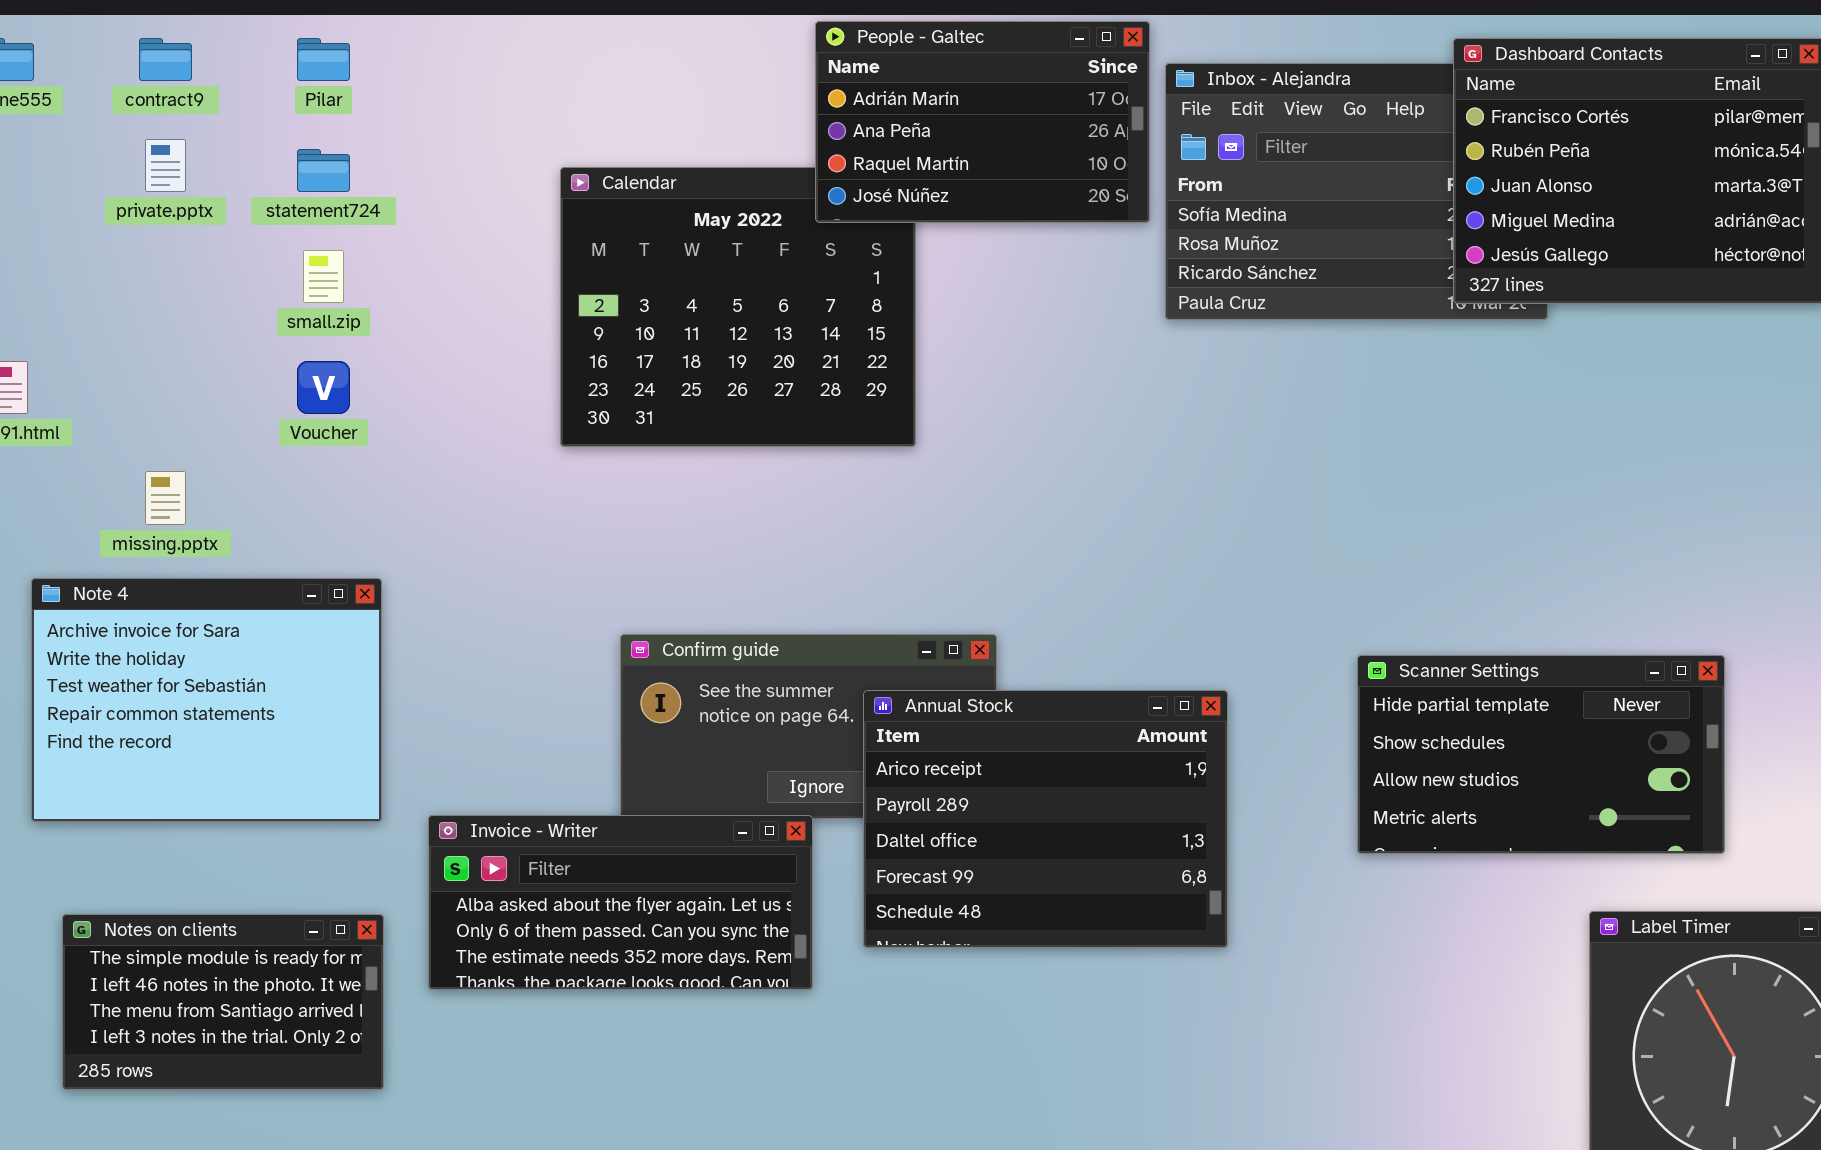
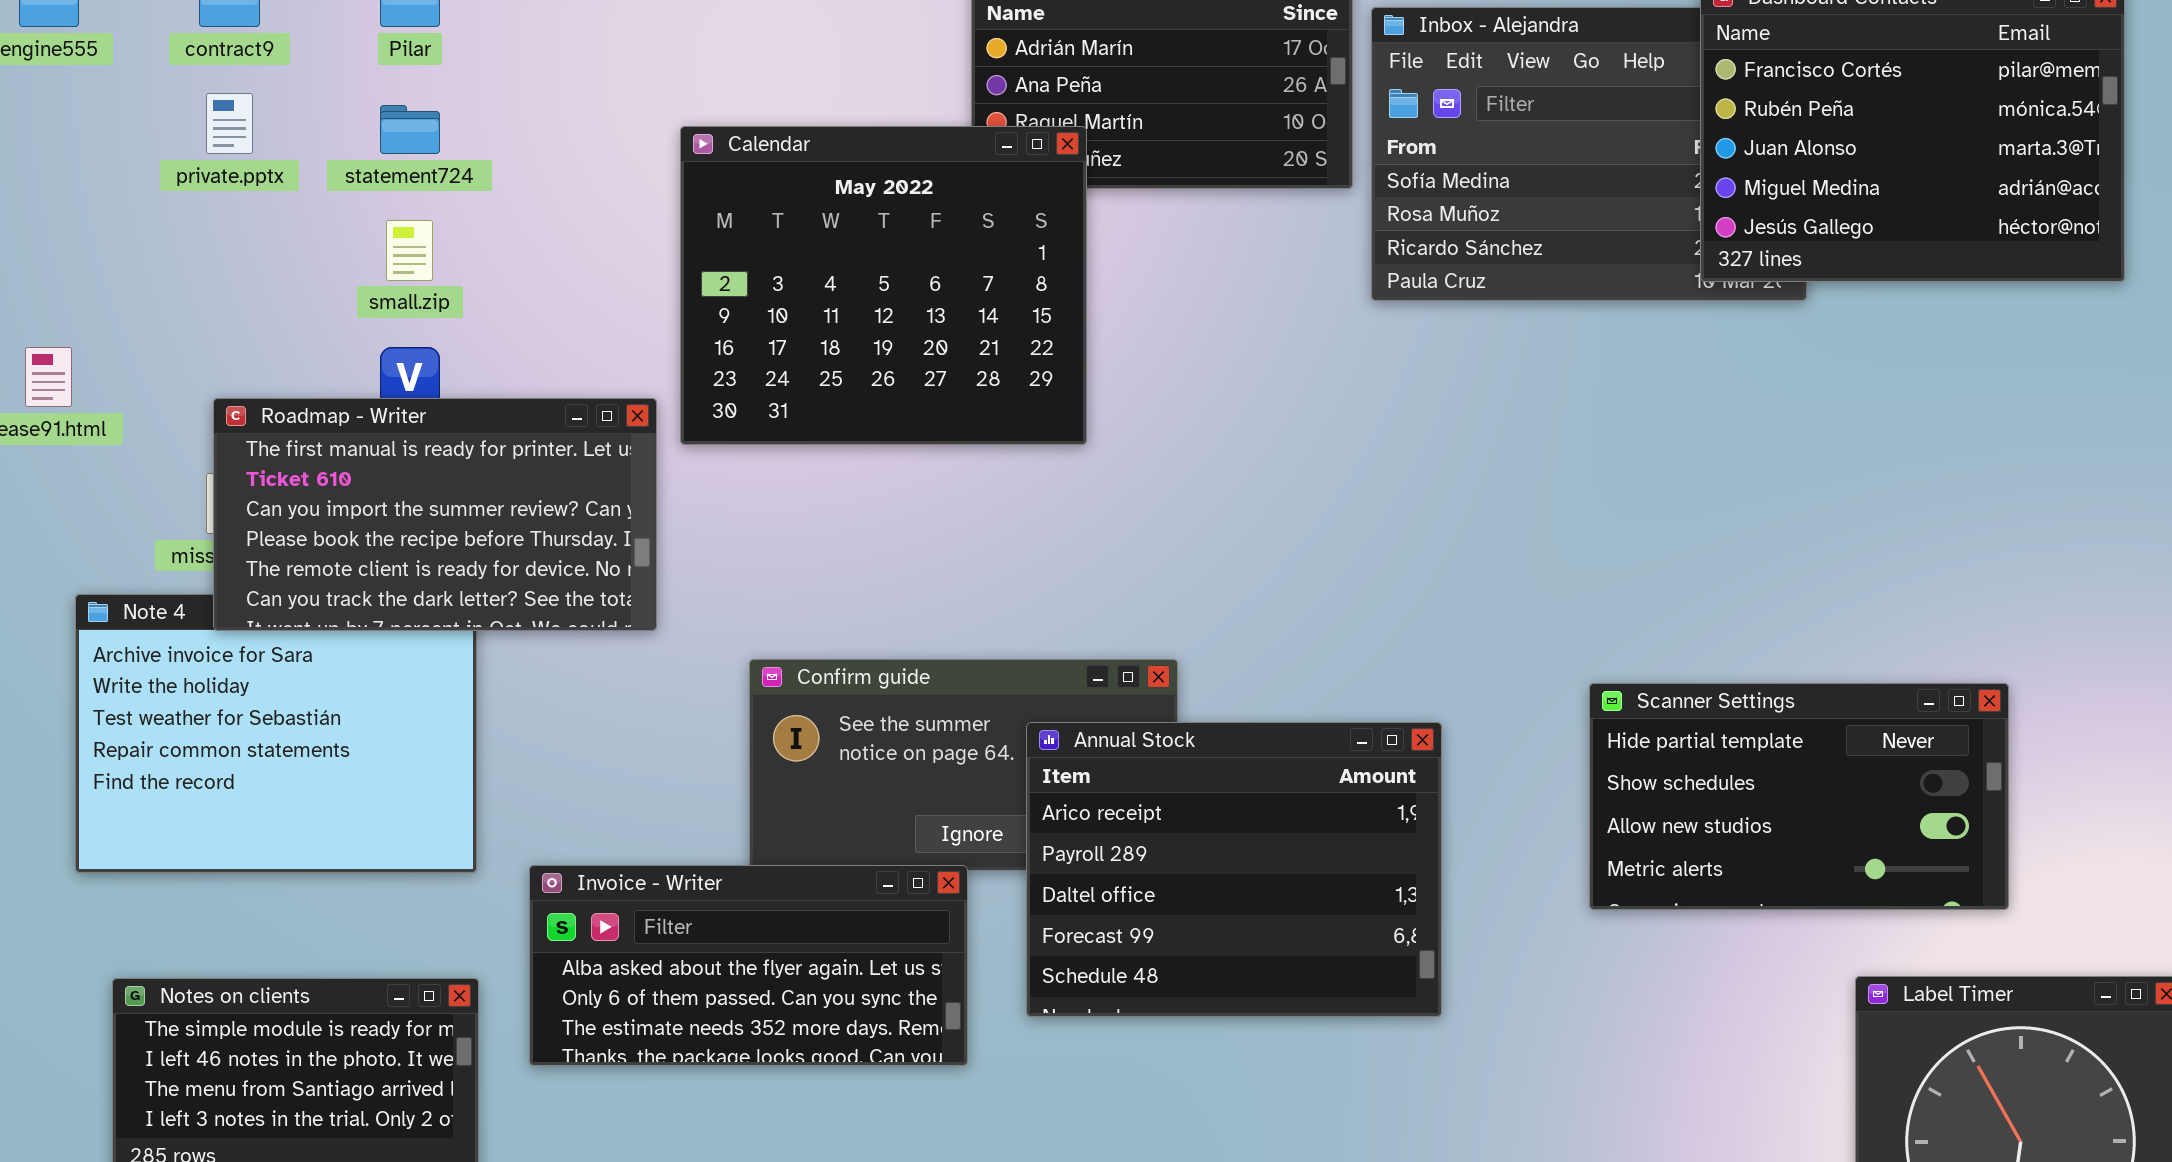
Calendar: [560,167,916,447] -> [680,126,1087,445], raised
Roadmap - Writer: none -> [213,398,657,631], opened

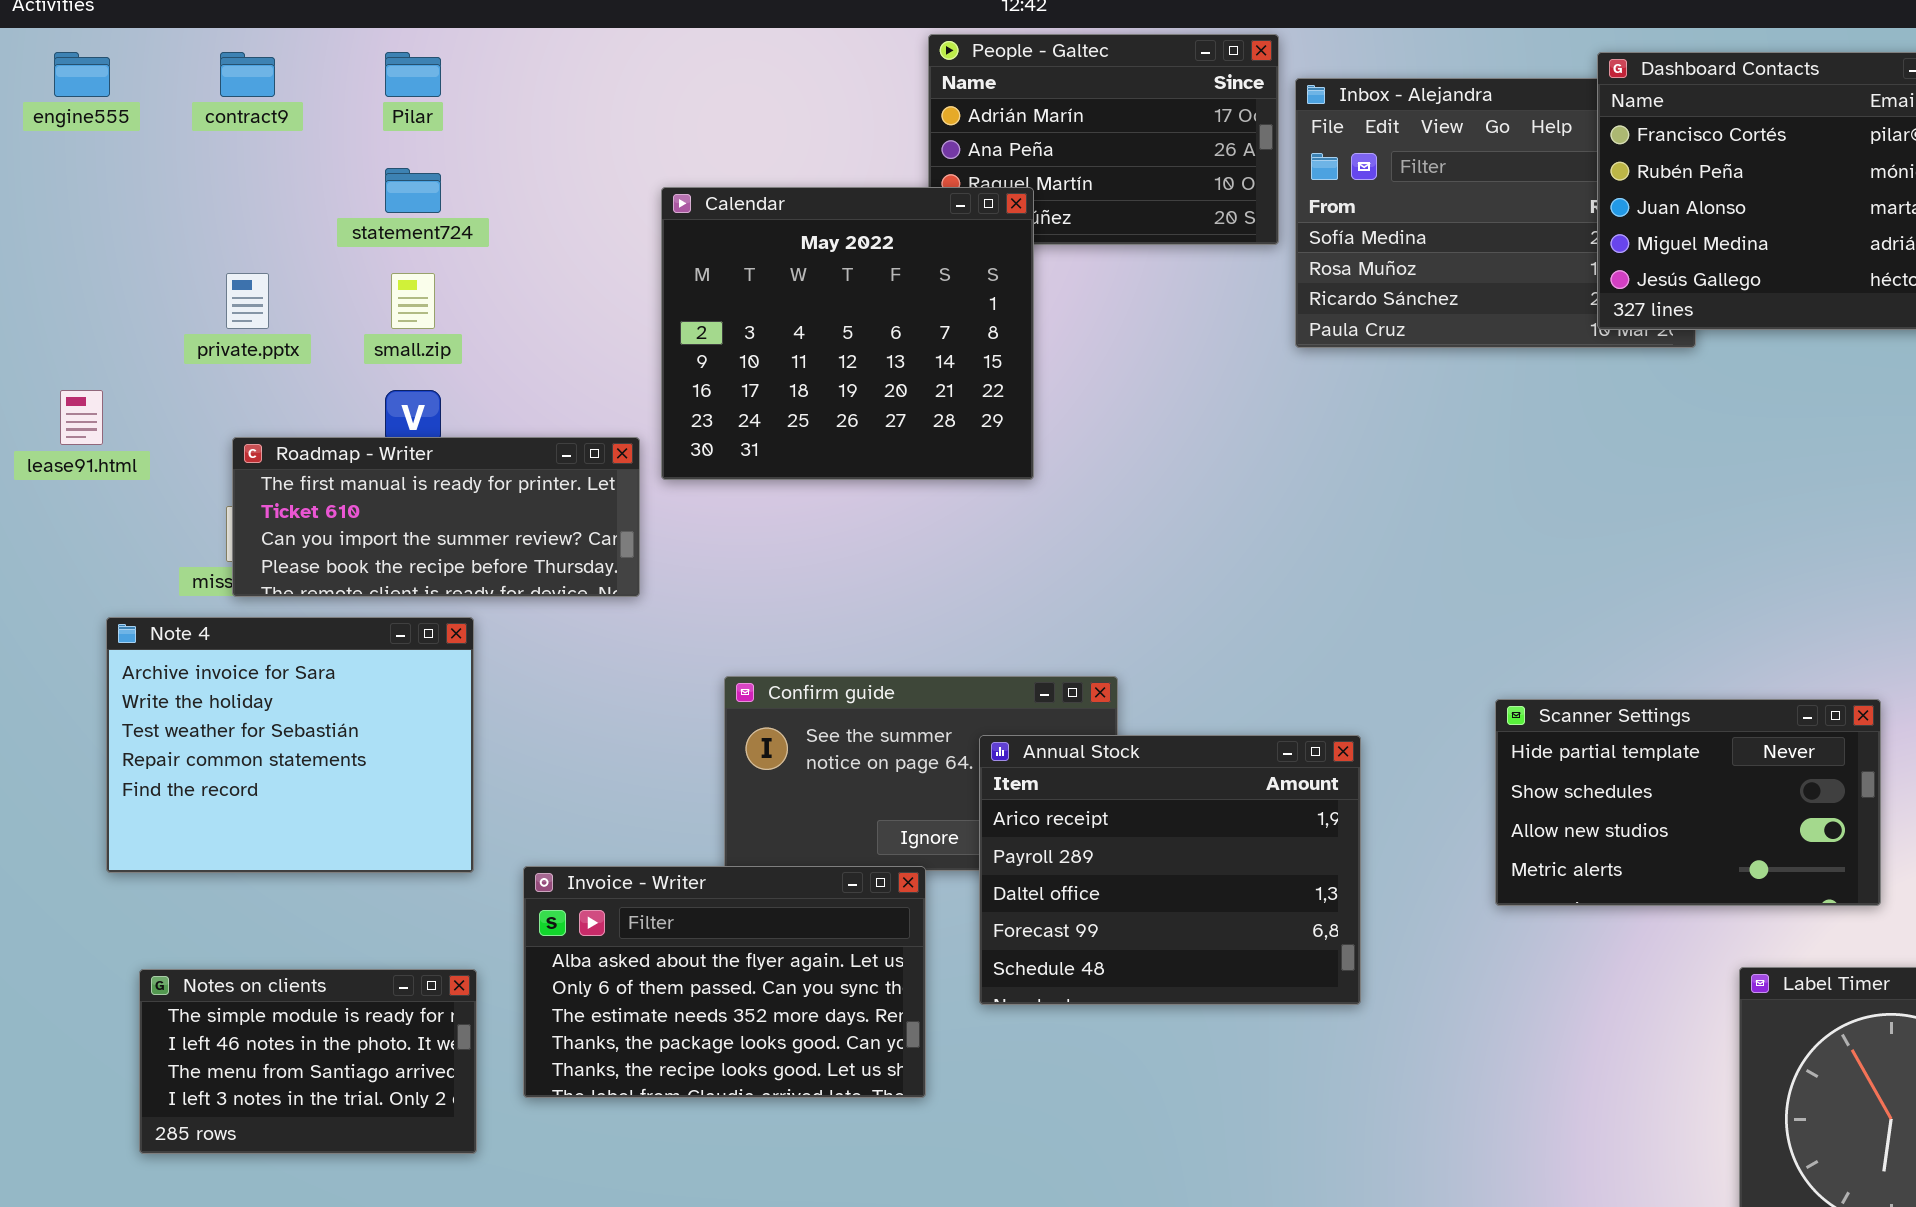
private.pptx: [206,93,253,154] -> [226,273,269,329], moved
Roadmap - Writer: [213,398,657,631] -> [232,437,640,597], resized
Invoice - Writer: [529,865,968,1066] -> [523,866,926,1098], resized

